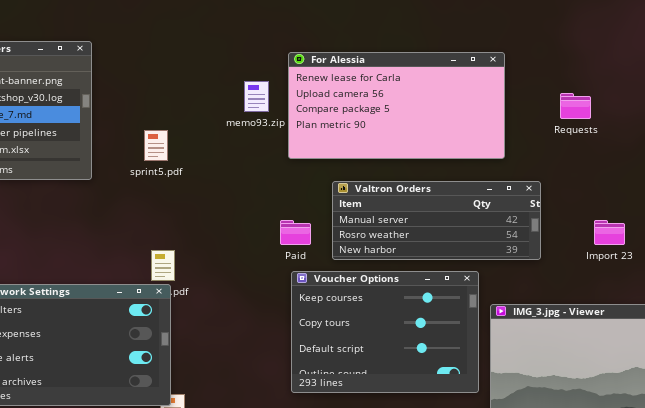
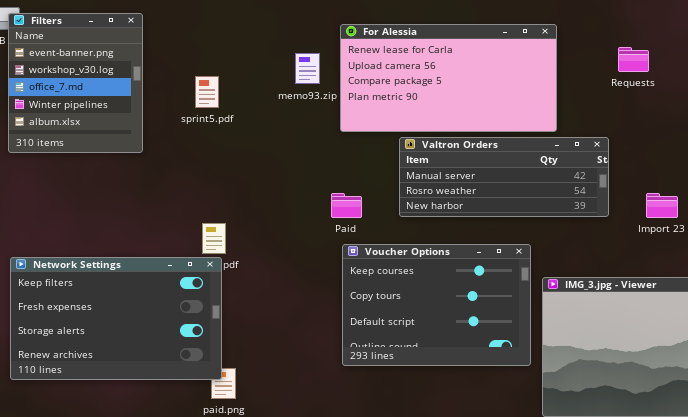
Requests: [560,93,591,119] -> [618,47,649,72], moved
sprint5.pdf: [144,130,168,161] -> [195,76,219,108], moved
Valtron Orders: [332,181,541,260] -> [399,137,609,217], moved

